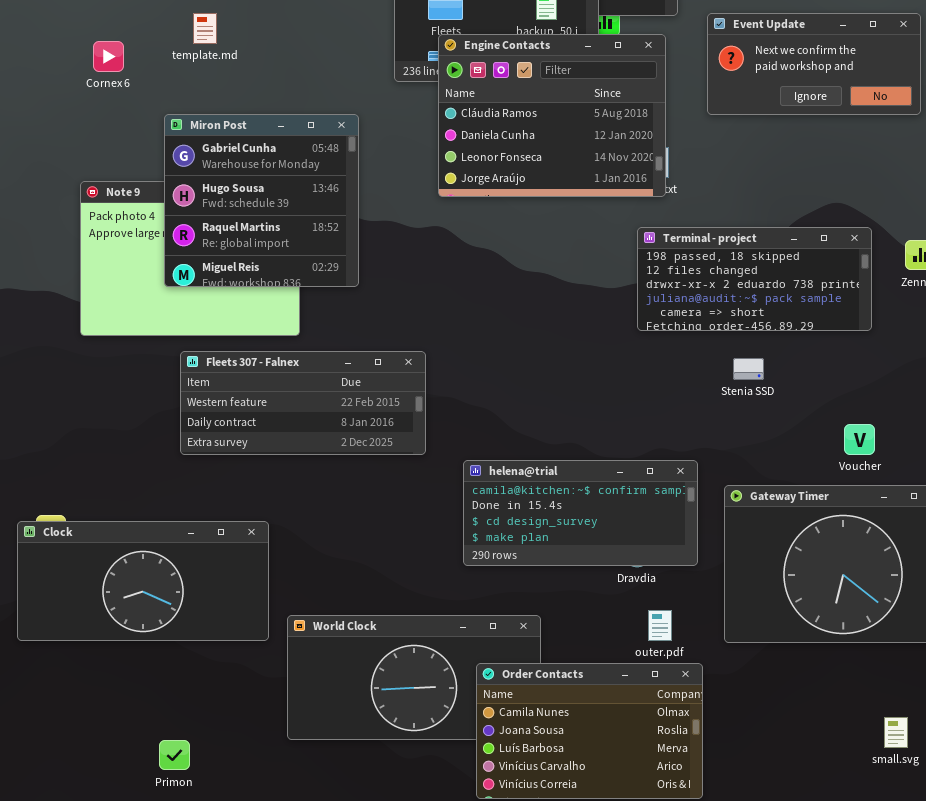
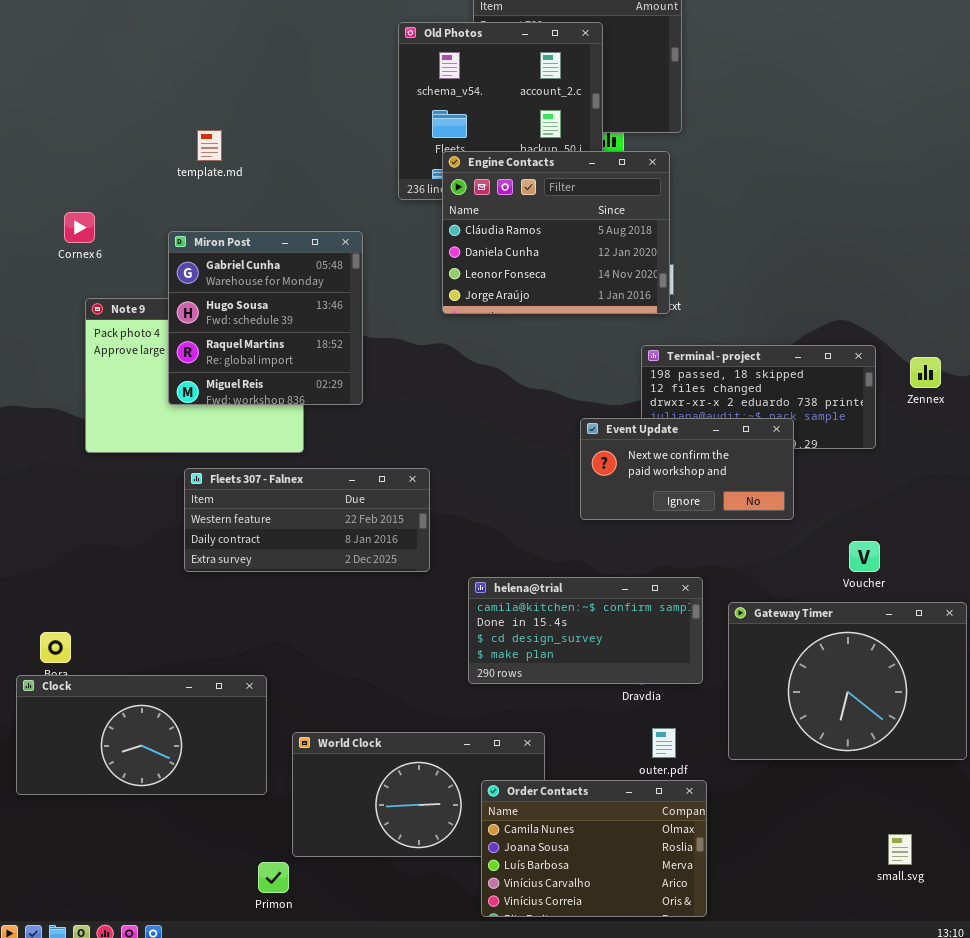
Event Update: [707,13,921,115] -> [580,418,794,520], moved
Cornex 6: [93,41,124,72] -> [64,212,95,243], moved
Clock: [17,521,269,641] -> [16,675,267,795], moved
Primon: [159,740,190,770] -> [258,862,289,893], moved

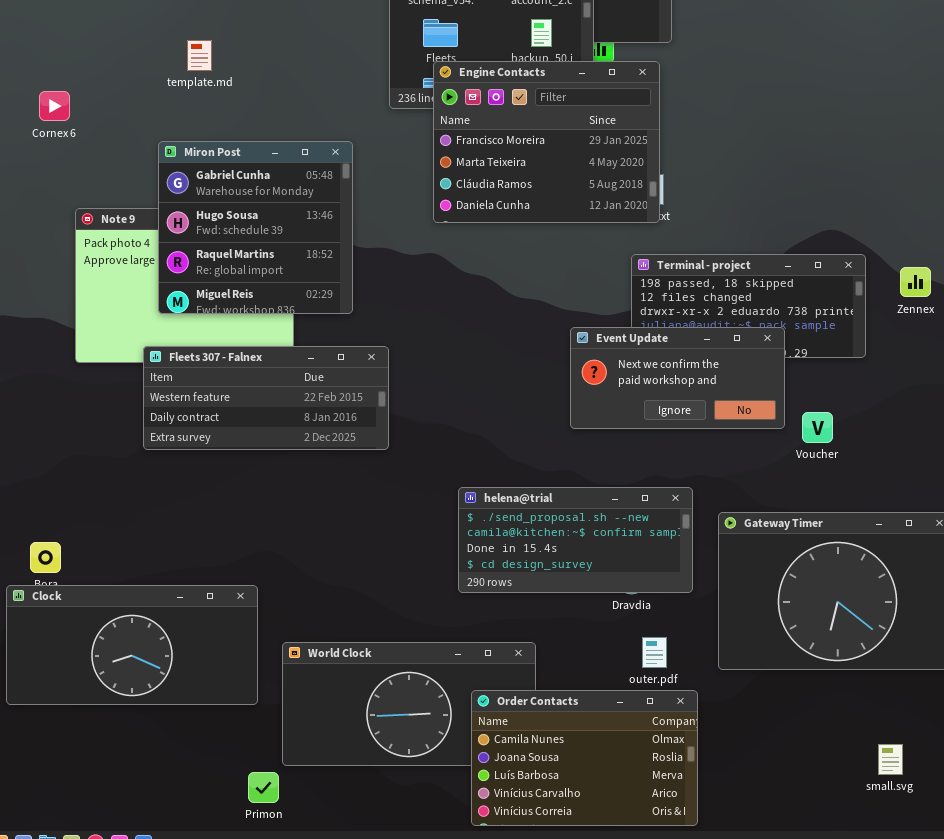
Engine Contacts: [442,151,670,314] -> [433,61,660,223], scrolled up 2 rows
Cornex 6: [64,212,95,243] -> [39,91,70,121], moved
Fleets 307 - Falnex: [184,468,430,572] -> [143,346,389,450], moved
Voucher: [849,541,880,572] -> [802,412,833,443], moved
helena@trial: [468,577,703,684] -> [458,487,693,593], scrolled up 1 row

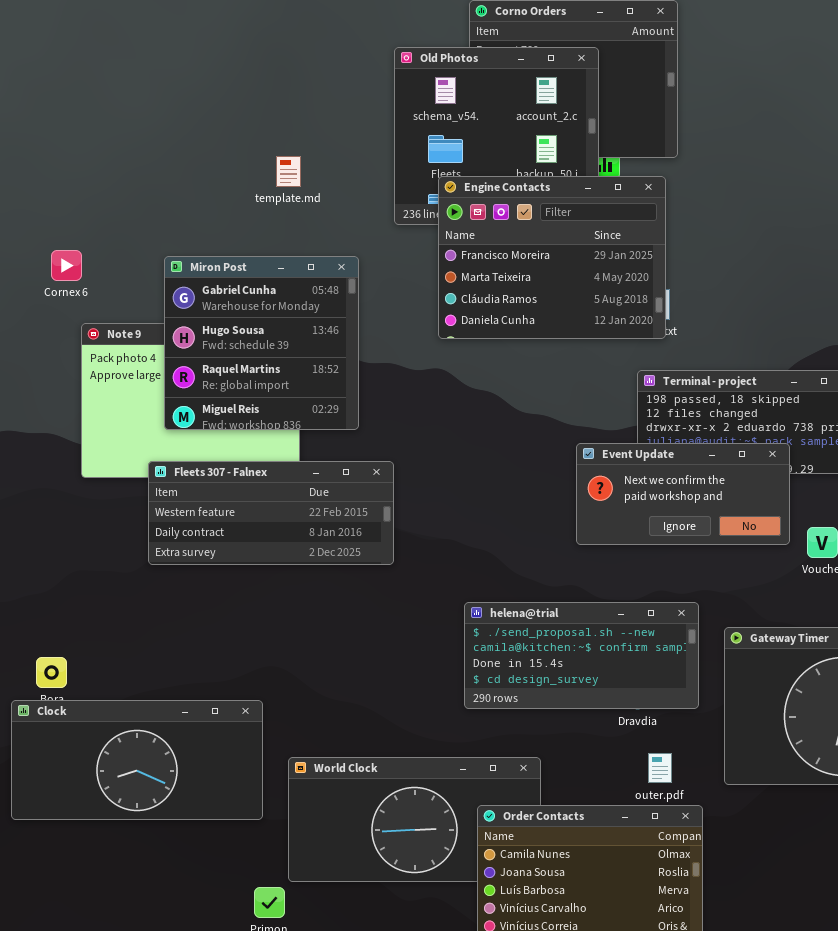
template.md: [187,40,212,71] -> [276,156,301,187], moved
Cornex 6: [39,91,70,121] -> [51,250,82,281], moved

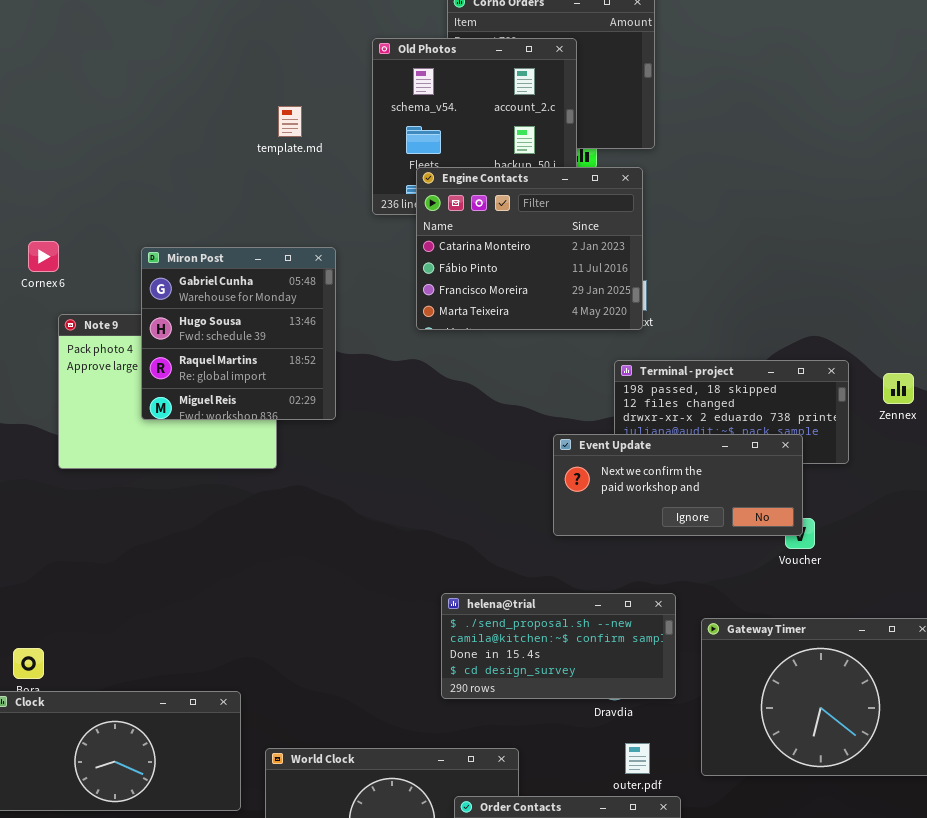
template.md: [276,156,301,187] -> [278,106,302,137], moved
Engine Contacts: [438,176,666,339] -> [416,167,643,330], scrolled up 2 rows
Event Update: [576,443,790,545] -> [553,434,803,536], resized
Fleets 307 - Falnex: [148,461,394,565] -> none, closed

